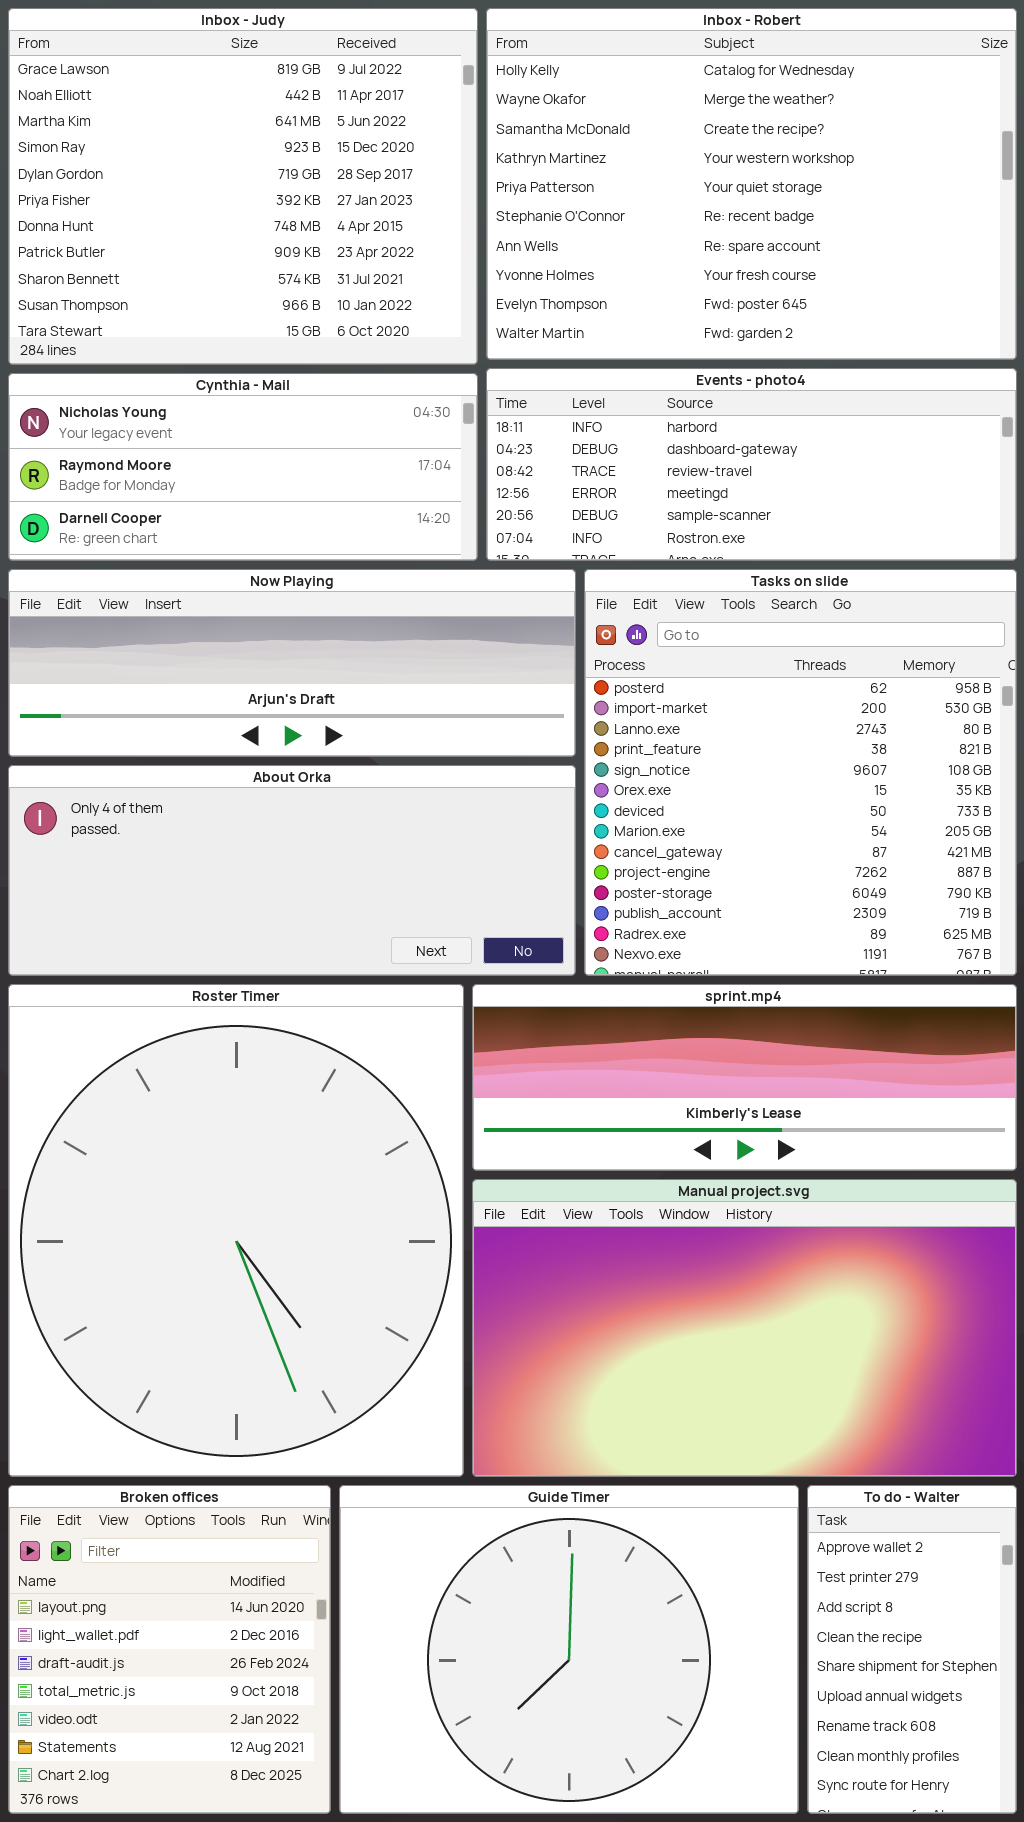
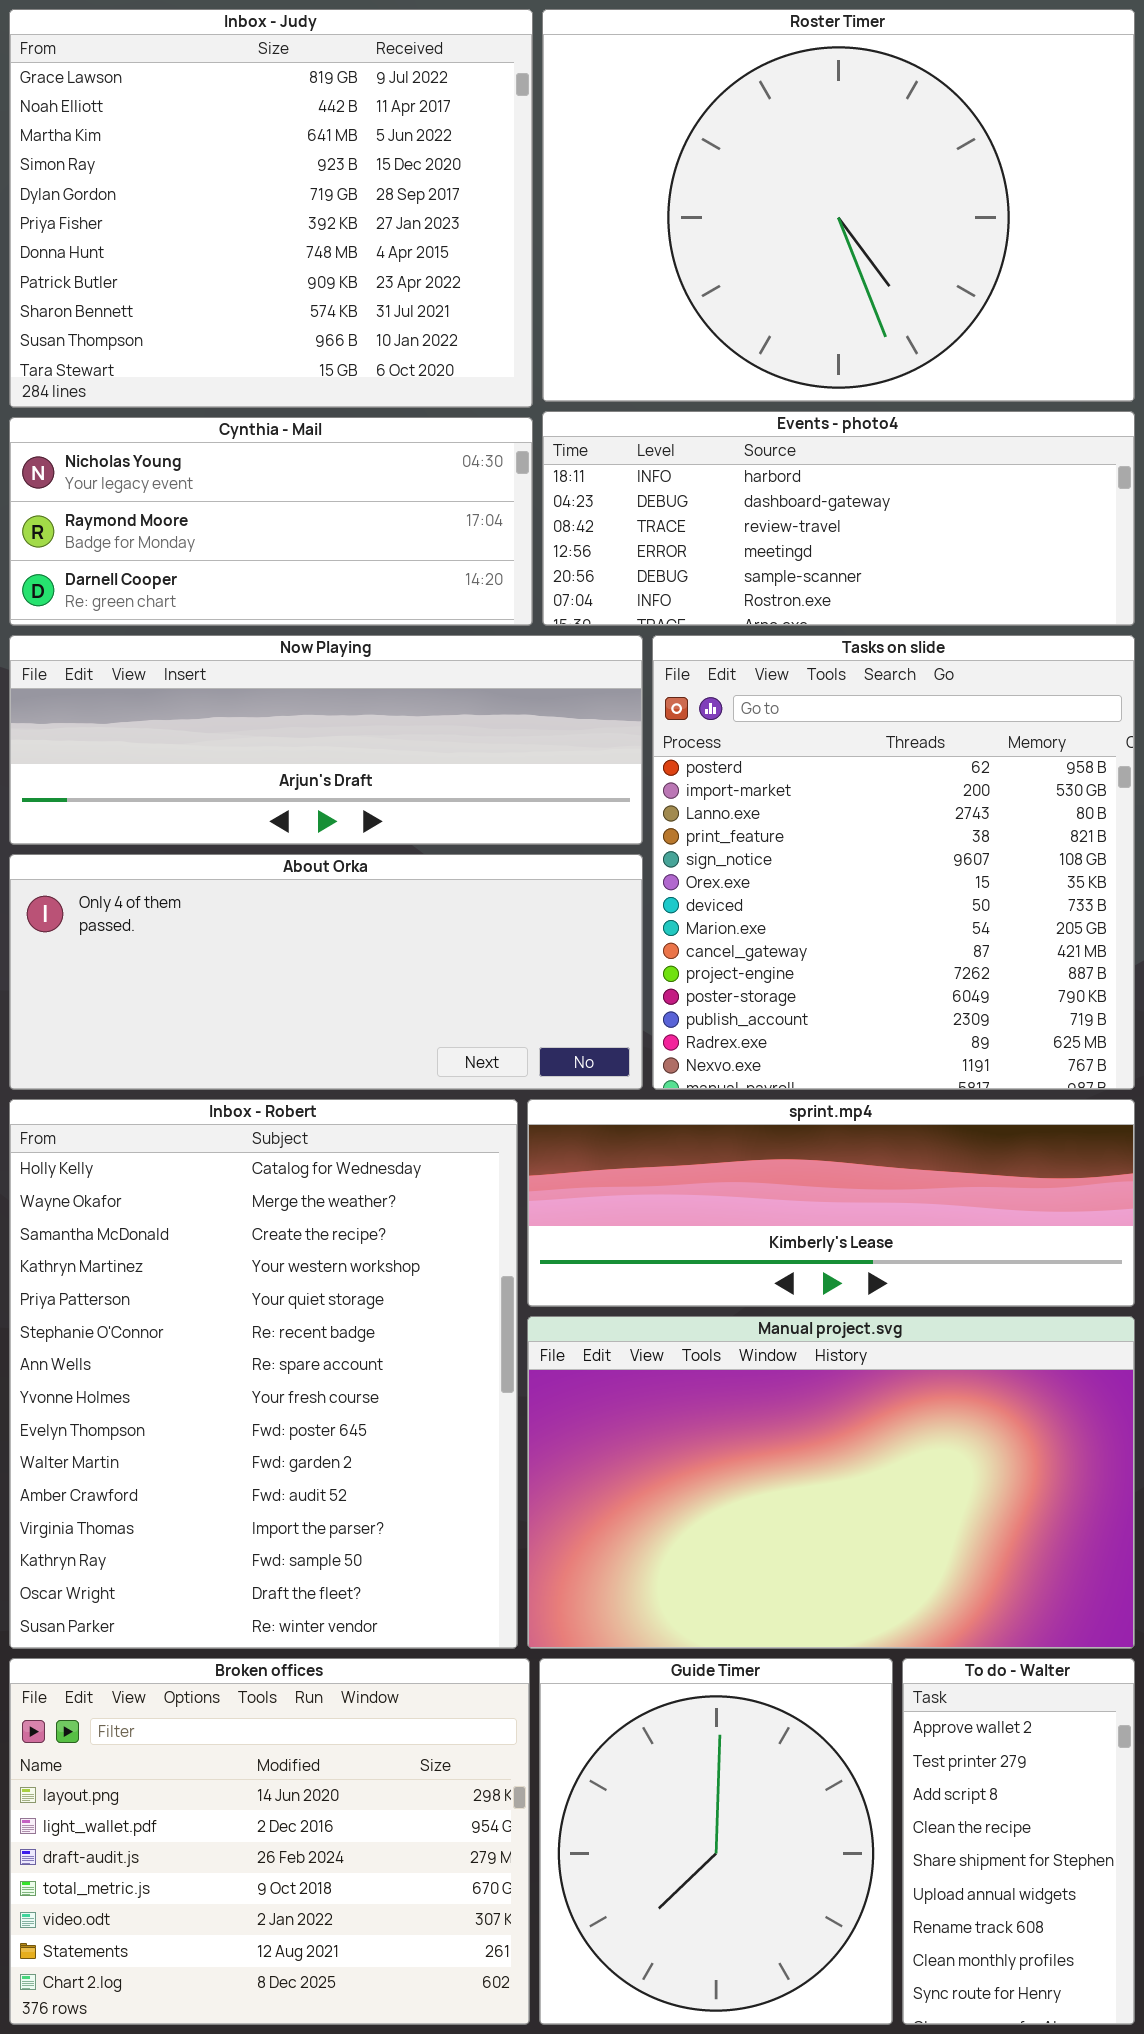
Inbox - Robert: [486,8,1017,360] -> [9,1099,518,1649], moved, resized
Roster Timer: [8,984,464,1477] -> [542,9,1135,402], moved, resized
Broken offices: [8,1485,331,1814] -> [9,1658,530,2025], resized
Guide Timer: [339,1485,799,1814] -> [539,1658,893,2025], resized

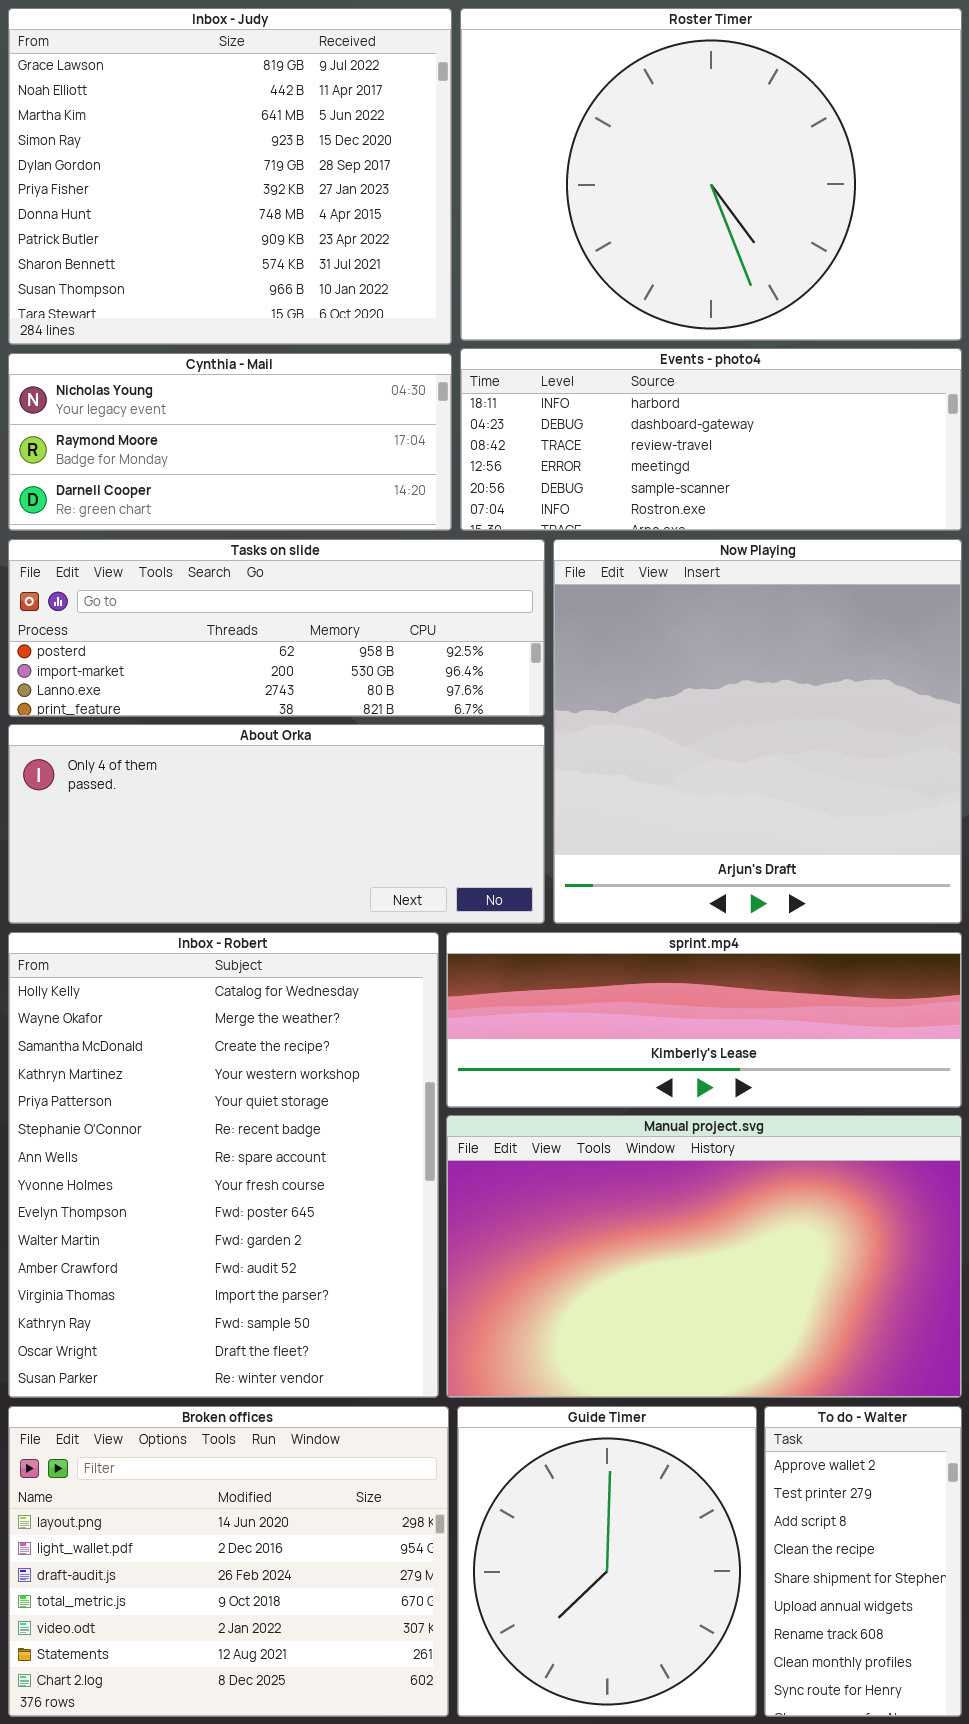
Now Playing: [9,635,643,845] -> [553,539,962,924], moved, resized
Tasks on slide: [652,635,1135,1090] -> [8,539,545,717], moved, resized

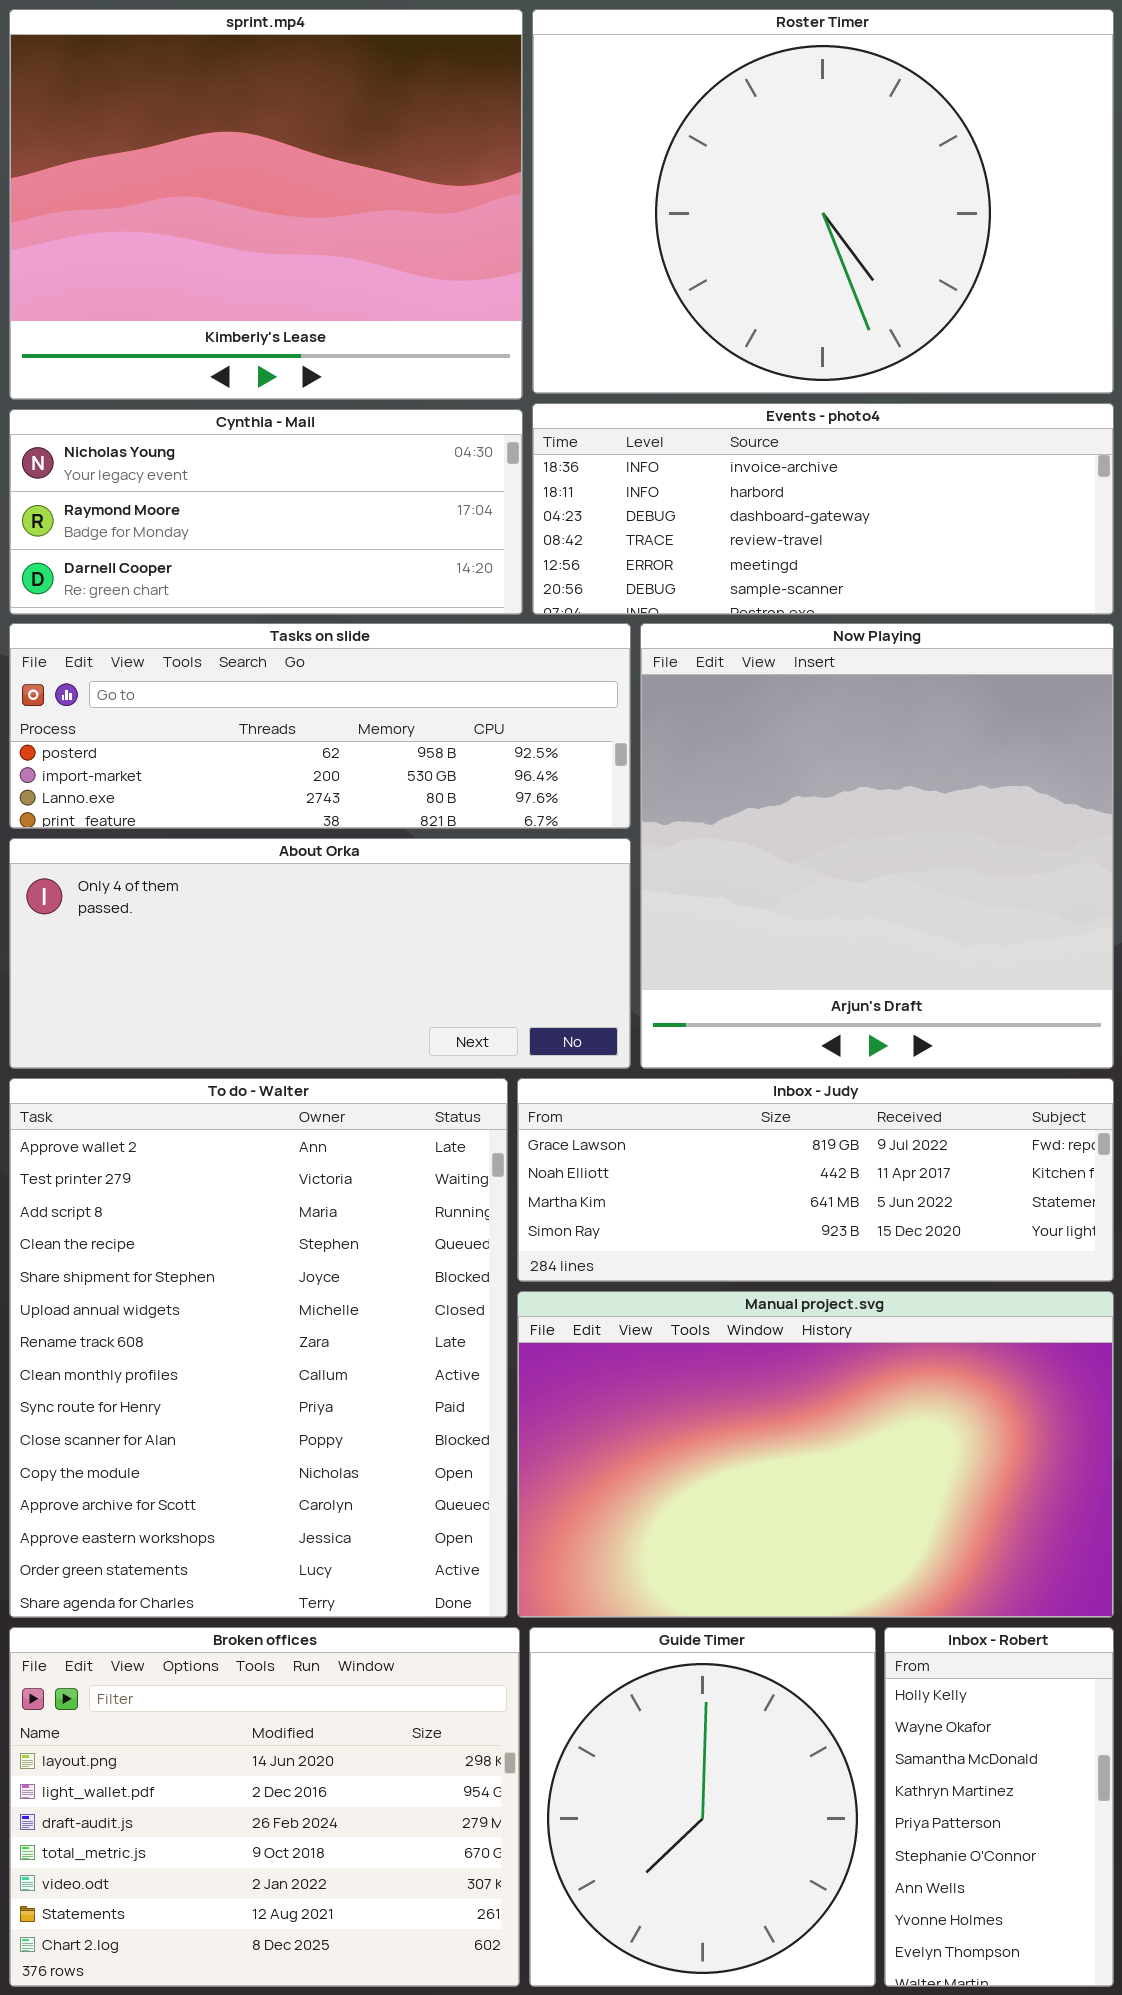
Inbox - Judy: [8,8,452,345] -> [517,1078,1114,1282], moved, resized
Events - photo4: [460,348,962,531] -> [532,403,1114,615], scrolled up 1 row
Inbox - Robert: [8,932,439,1398] -> [884,1627,1114,1987], moved, resized
sprint.mp4: [446,932,962,1108] -> [9,9,523,400], moved, resized
To do - Walter: [764,1406,962,1717] -> [9,1078,508,1618], moved, resized

